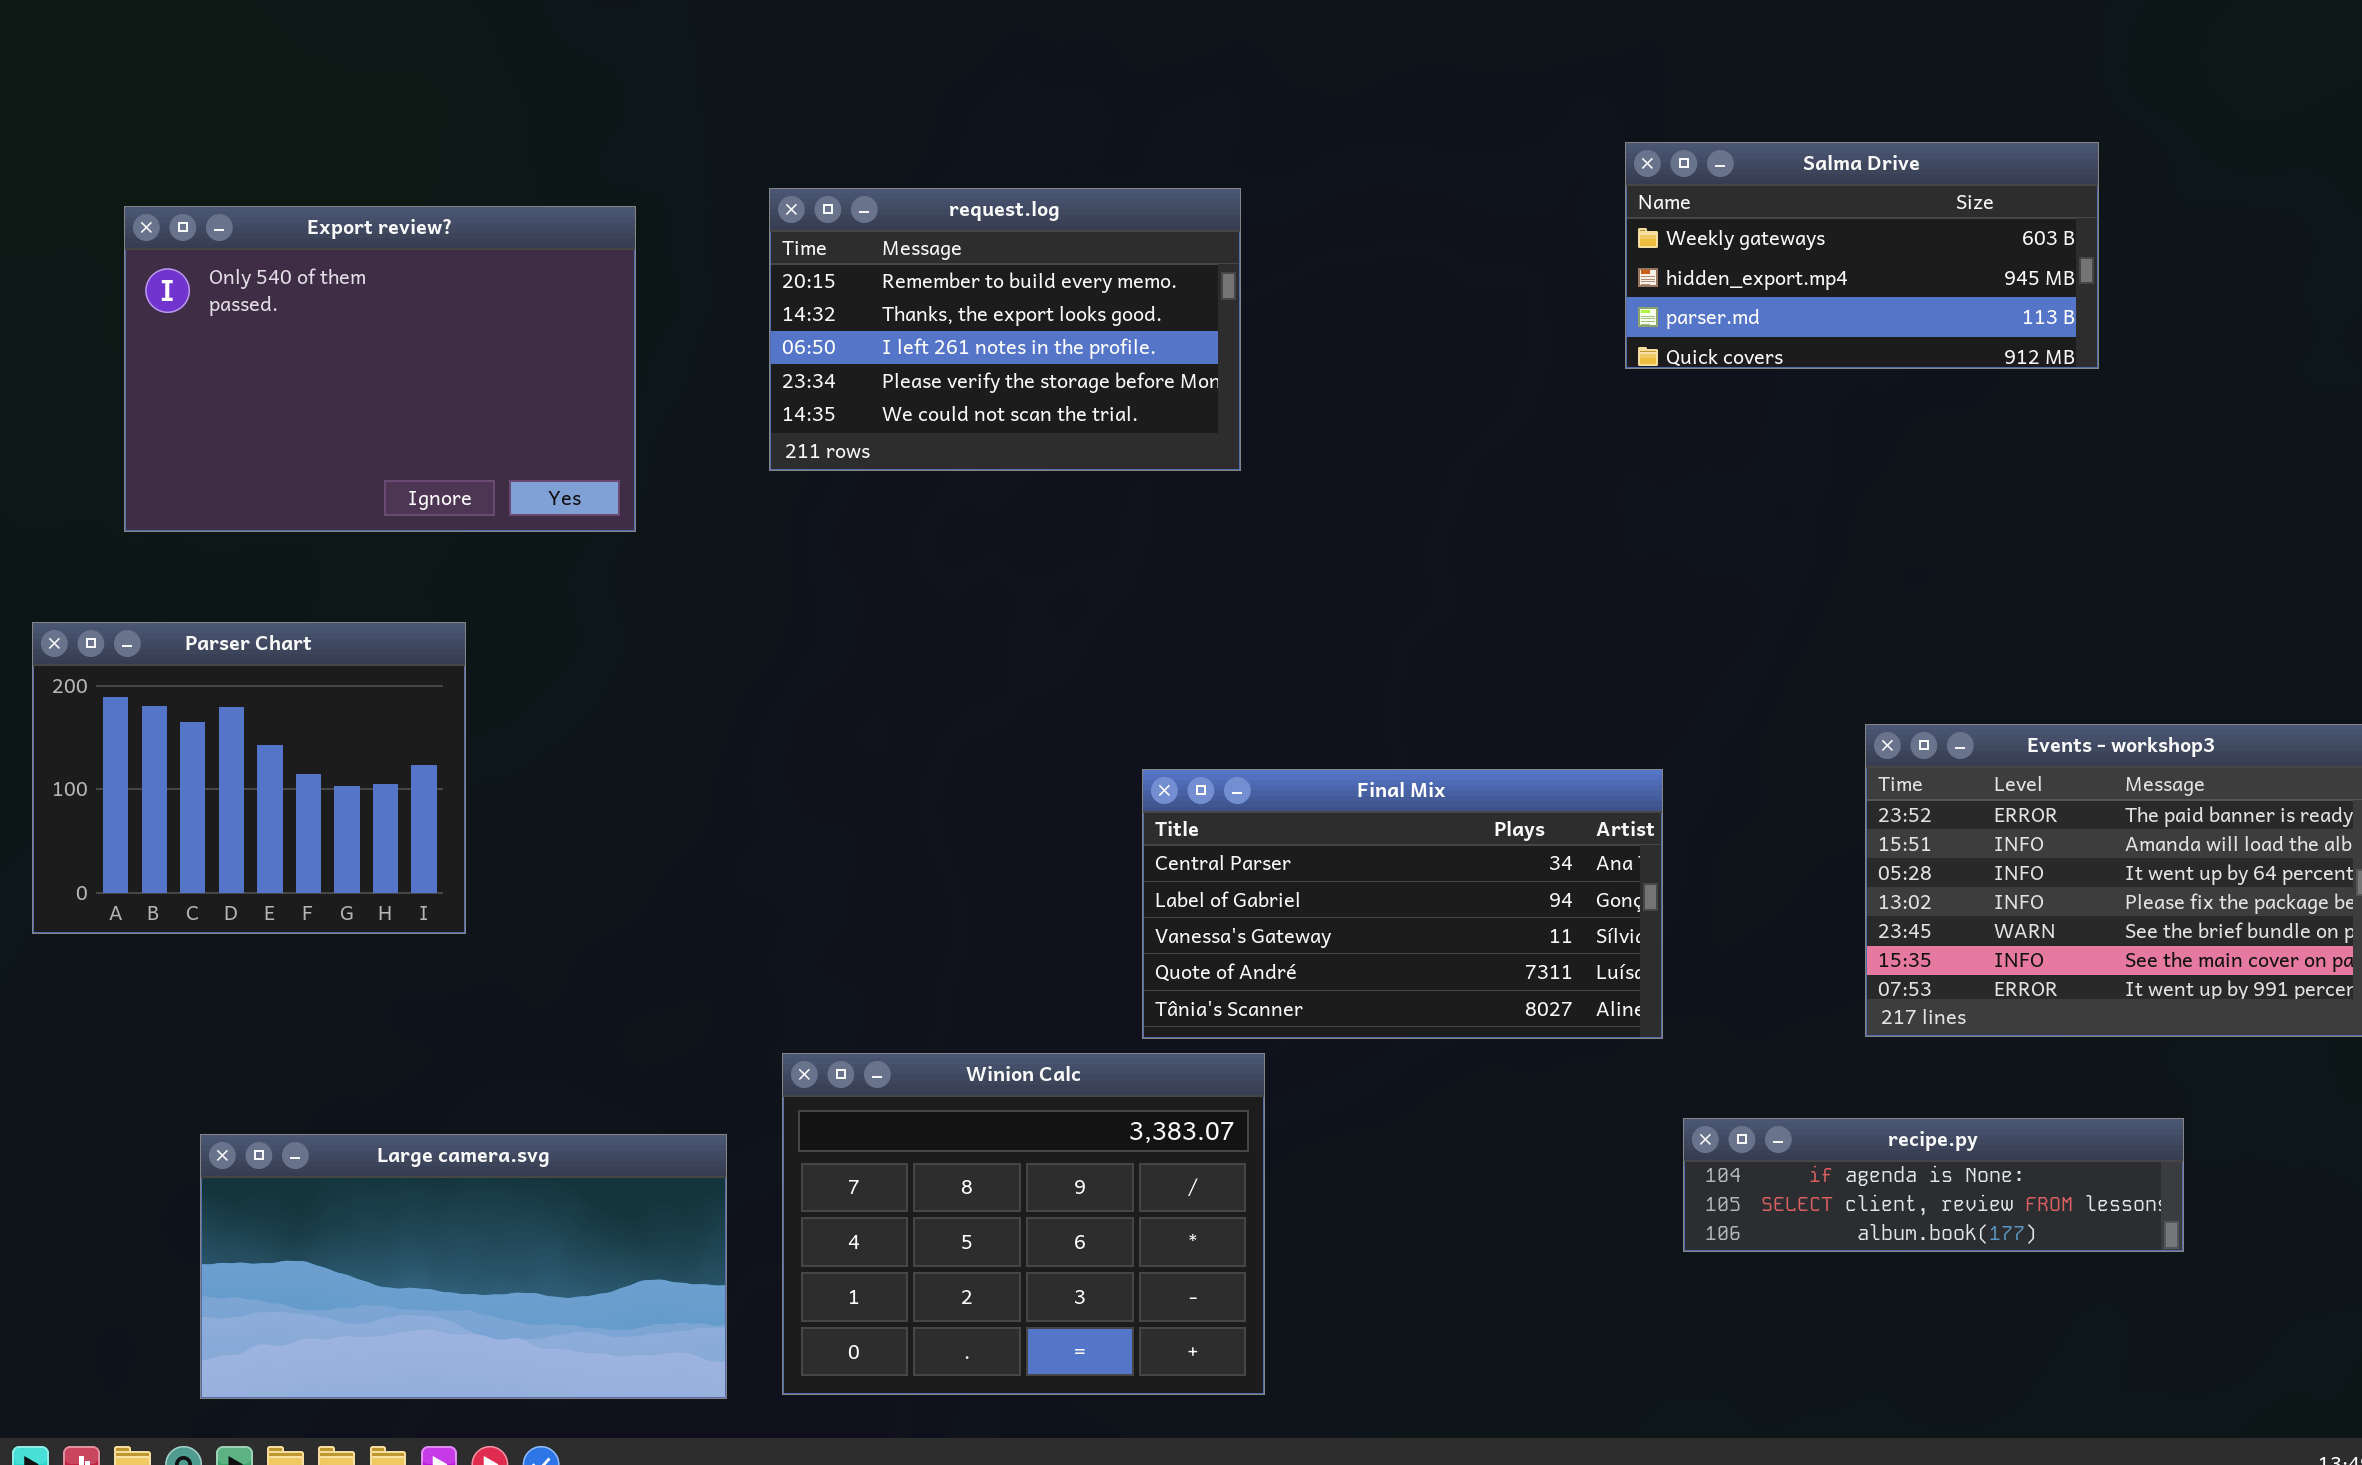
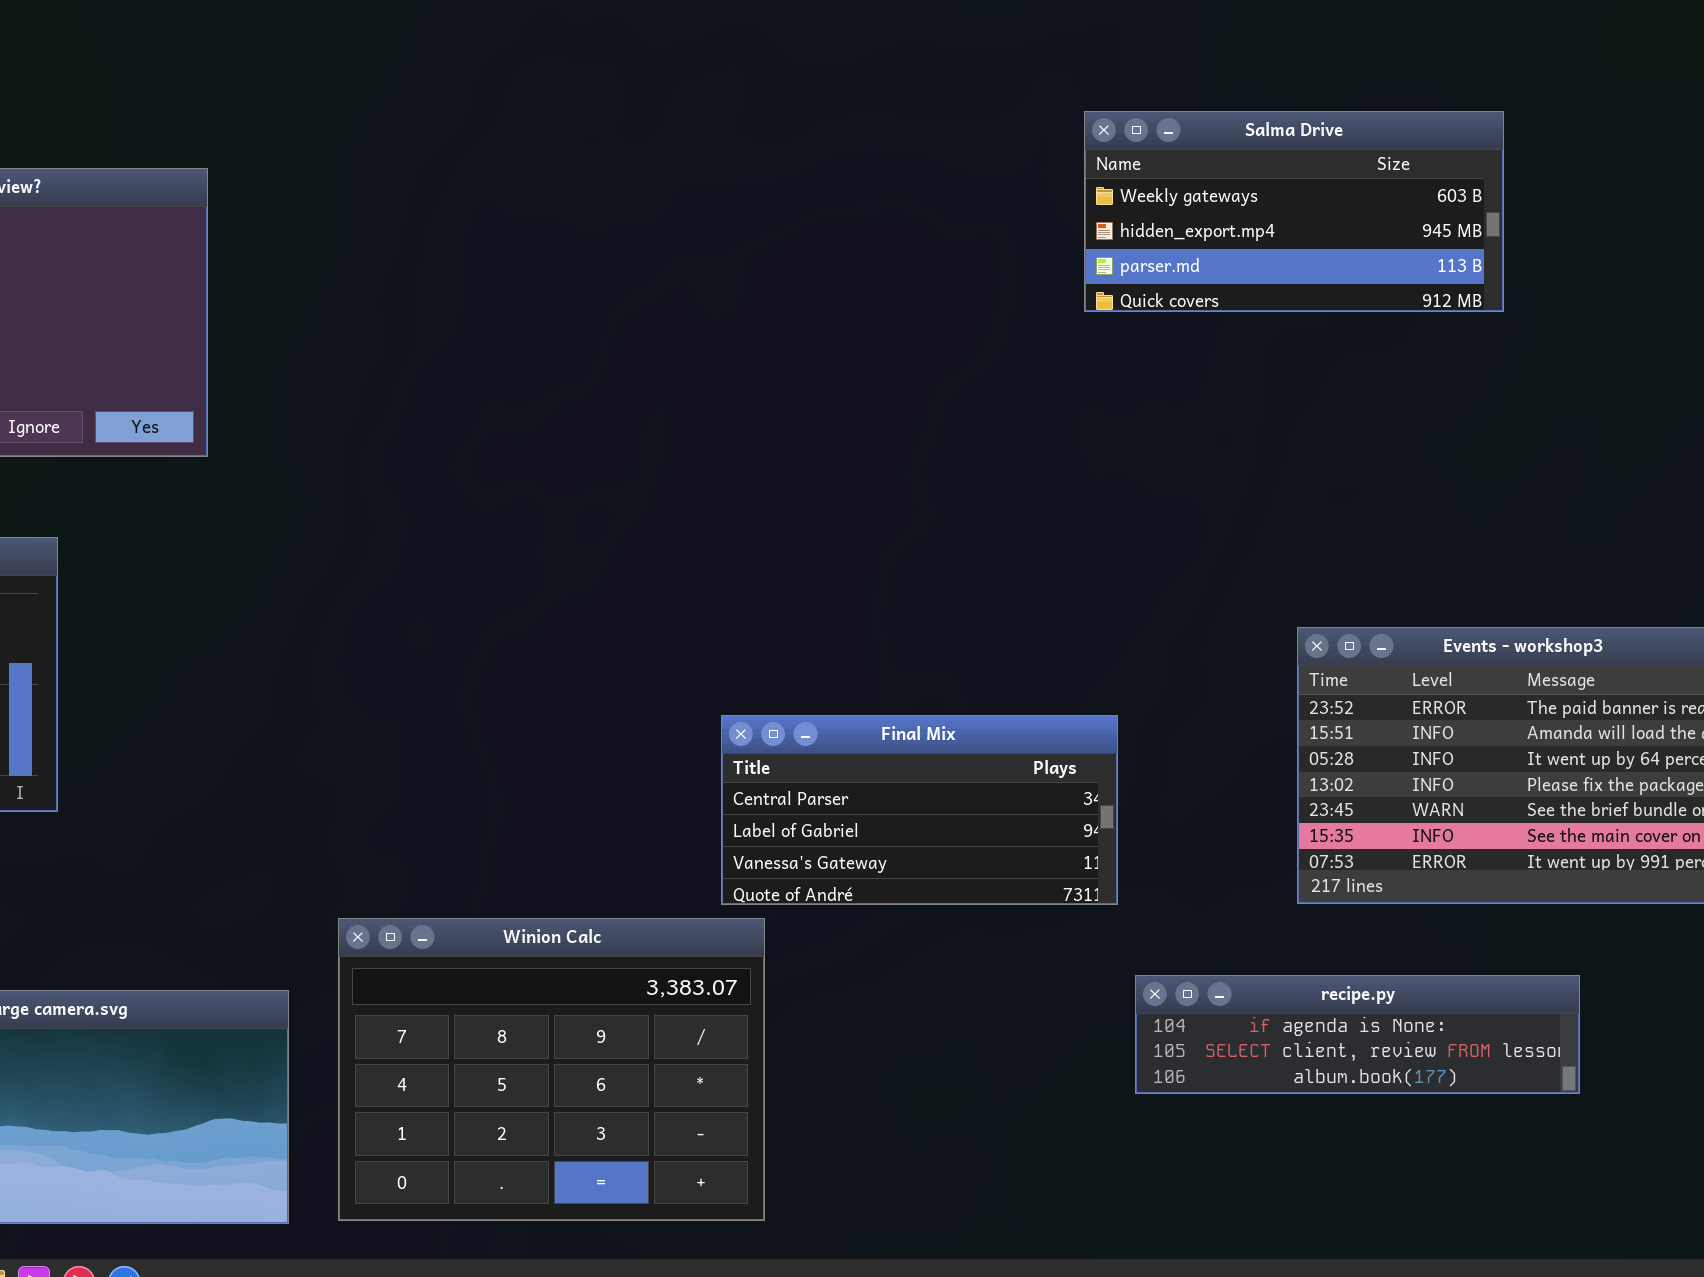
request.log: [769,188,1241,471] -> none, closed
Final Mix: [1142,769,1663,1039] -> [721,715,1118,905], resized

